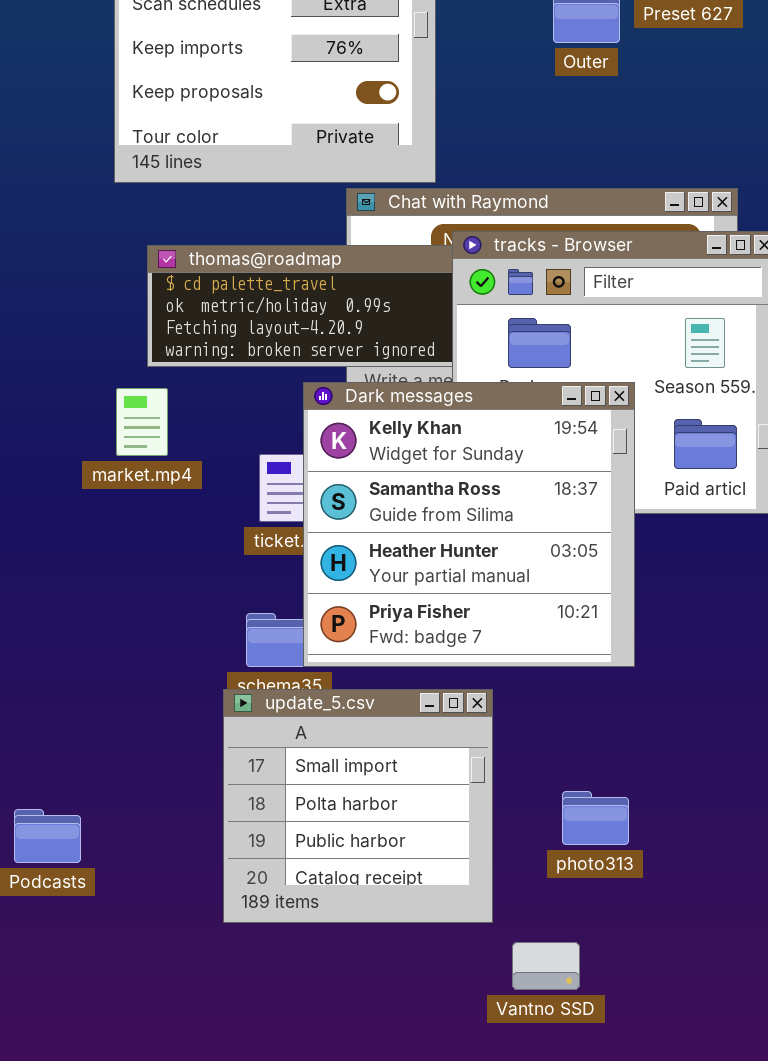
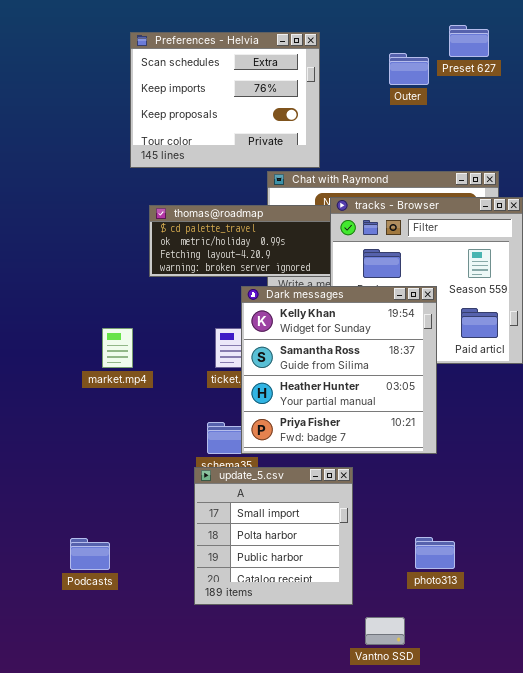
market.mp4: [116,388,168,456] -> [102,328,133,368], moved
photo313: [562,791,629,845] -> [415,537,455,569], moved

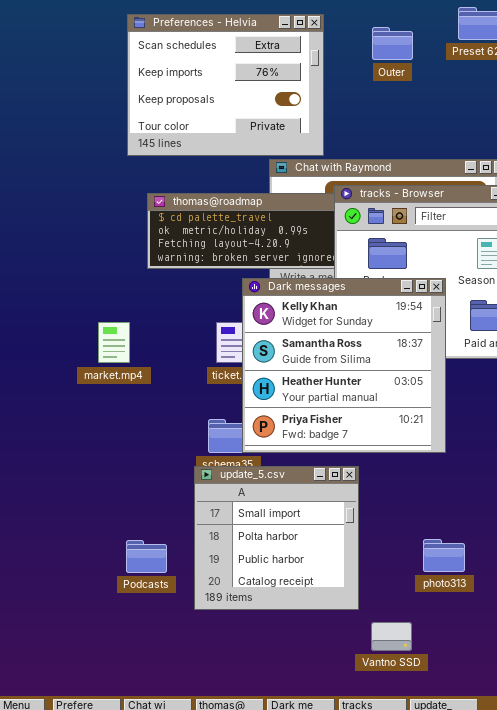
Outer: [389,53,429,85] -> [372,27,413,60], moved
Podcasts: [70,538,110,570] -> [126,540,167,573], moved

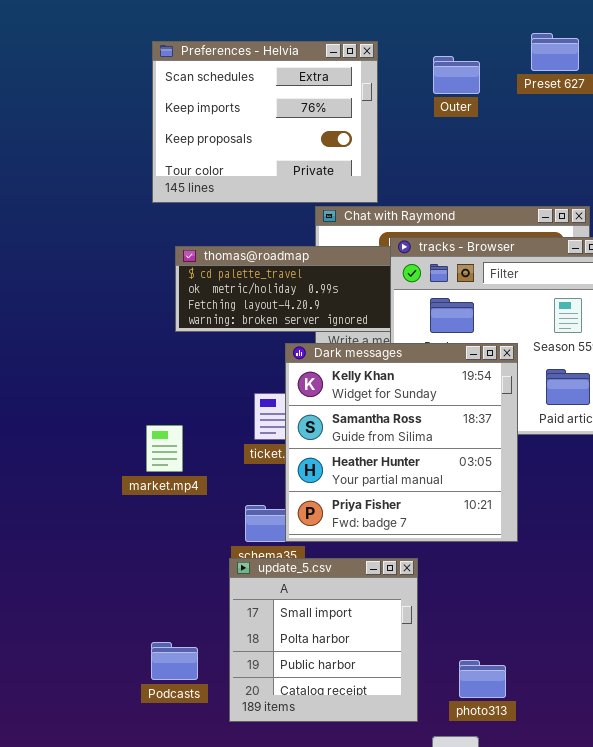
market.mp4: [98,322,130,363] -> [146,425,183,472], moved
photo313: [423,539,465,572] -> [459,660,506,698], moved

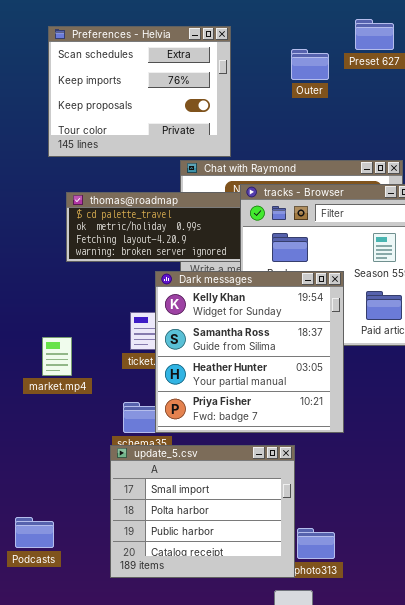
Outer: [433,56,480,94] -> [291,49,329,80], moved
update_5.csv: [229,558,418,722] -> [110,445,295,578], resized
Podcasts: [151,642,198,680] -> [15,517,54,548], moved

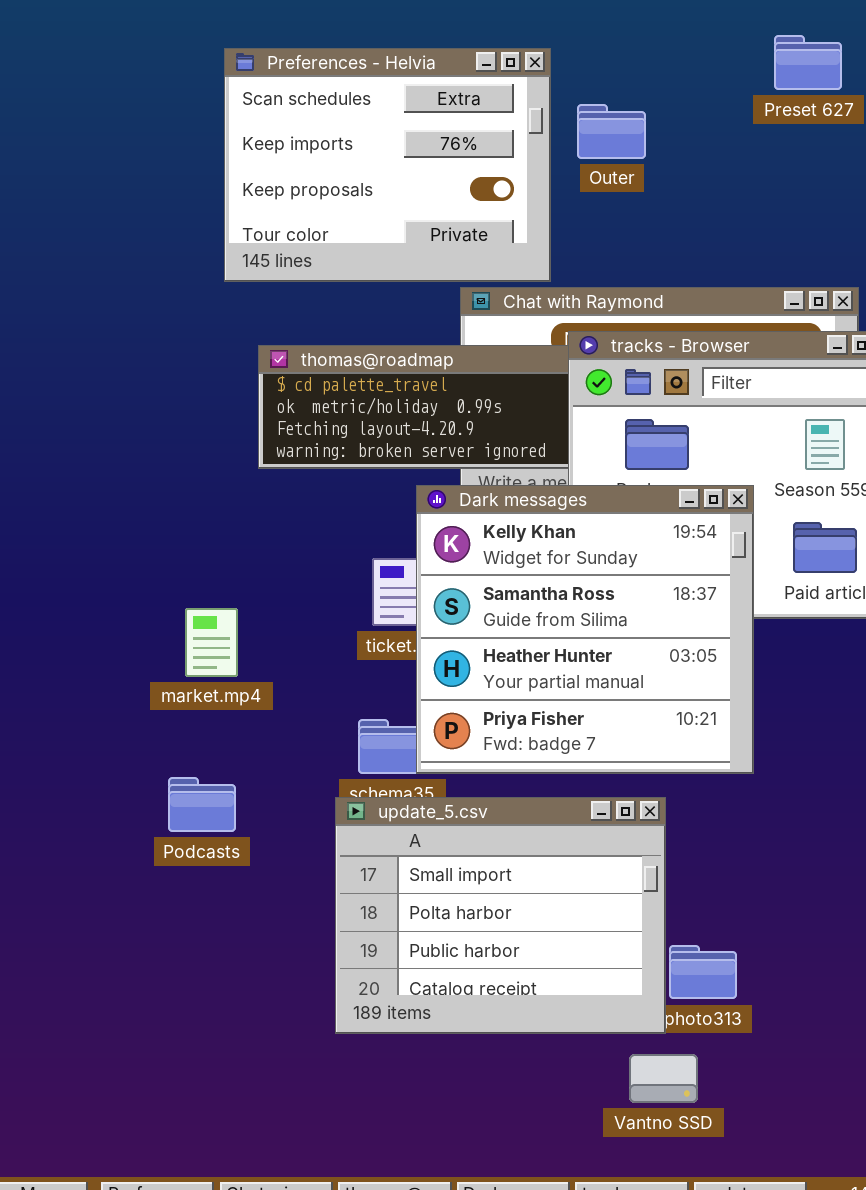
Outer: [291,49,329,80] -> [577,104,646,159], moved
market.mp4: [42,337,72,376] -> [185,608,238,677], moved
Podcasts: [15,517,54,548] -> [168,777,236,832], moved

